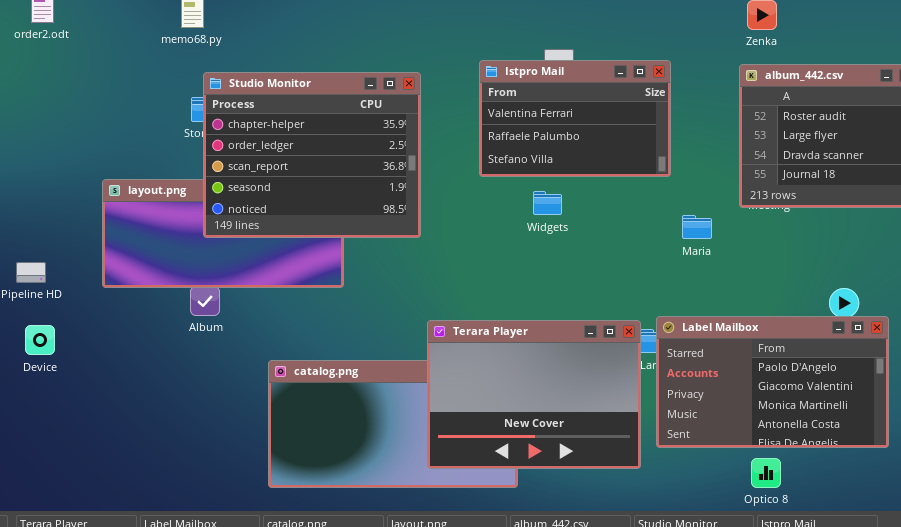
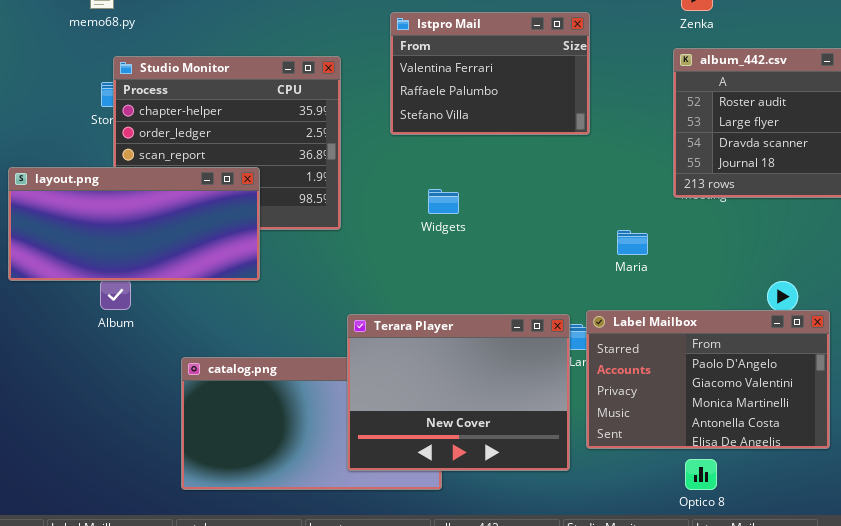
Istpro Mail: [479,60,671,177] -> [390,12,590,135], moved
layout.png: [102,179,344,288] -> [8,167,260,281], raised
Widgets: [533,191,562,215] -> [428,189,459,214], moved
Maria: [682,215,712,239] -> [617,230,648,255], moved

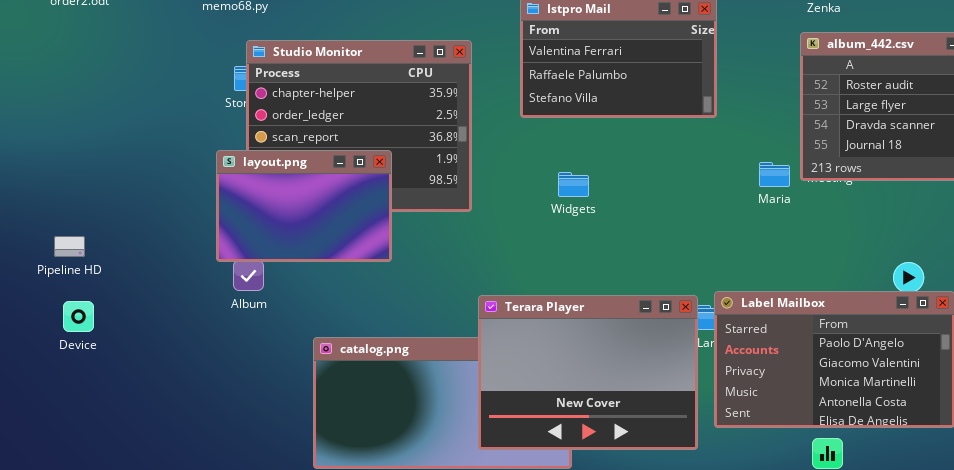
layout.png: [8,167,260,281] -> [216,150,392,262], resized
Maria: [617,230,648,255] -> [759,162,790,187], moved

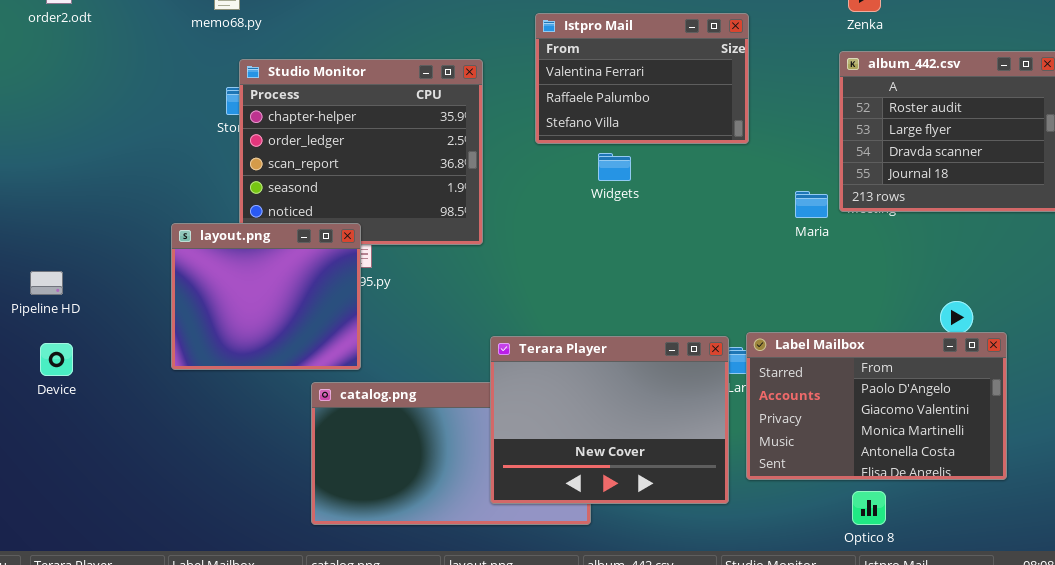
layout.png: [216,150,392,262] -> [171,223,361,370], moved, resized
Widgets: [558,172,589,197] -> [598,153,631,181], moved

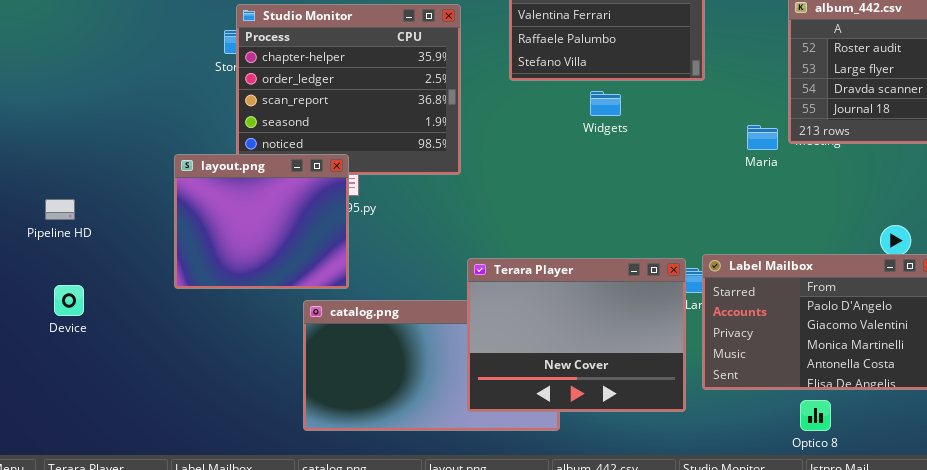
Widgets: [598,153,631,181] -> [590,91,621,116], moved
Device: [40,343,73,376] -> [54,285,84,316], moved

